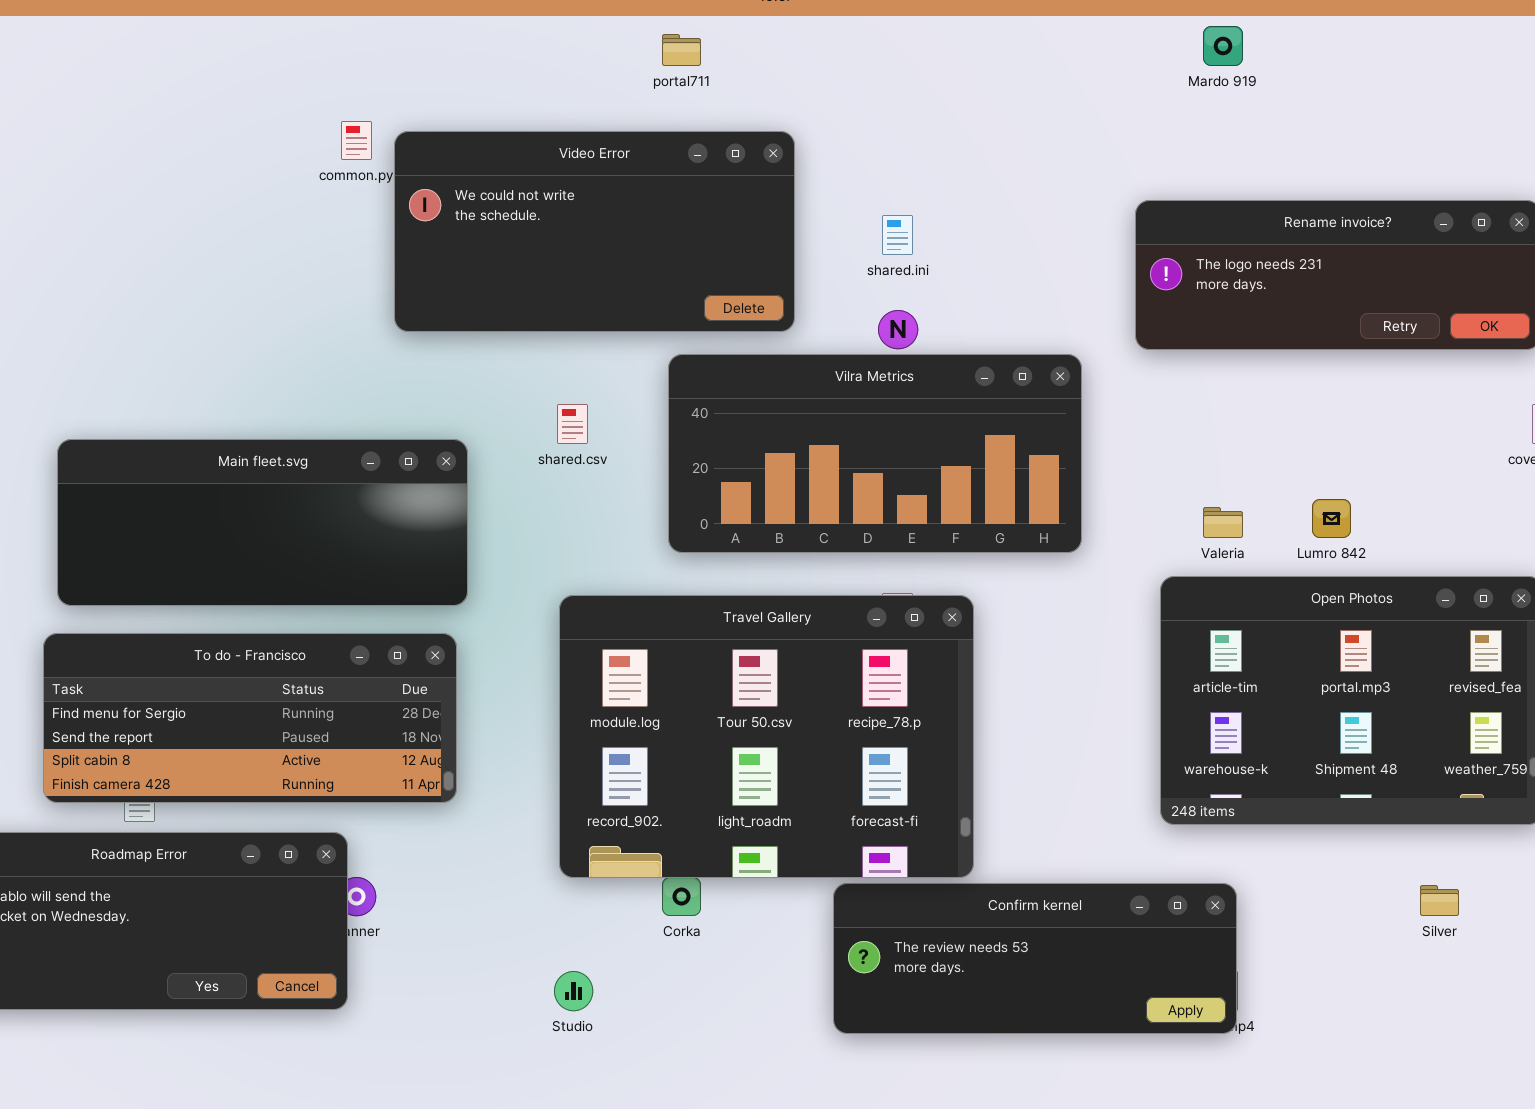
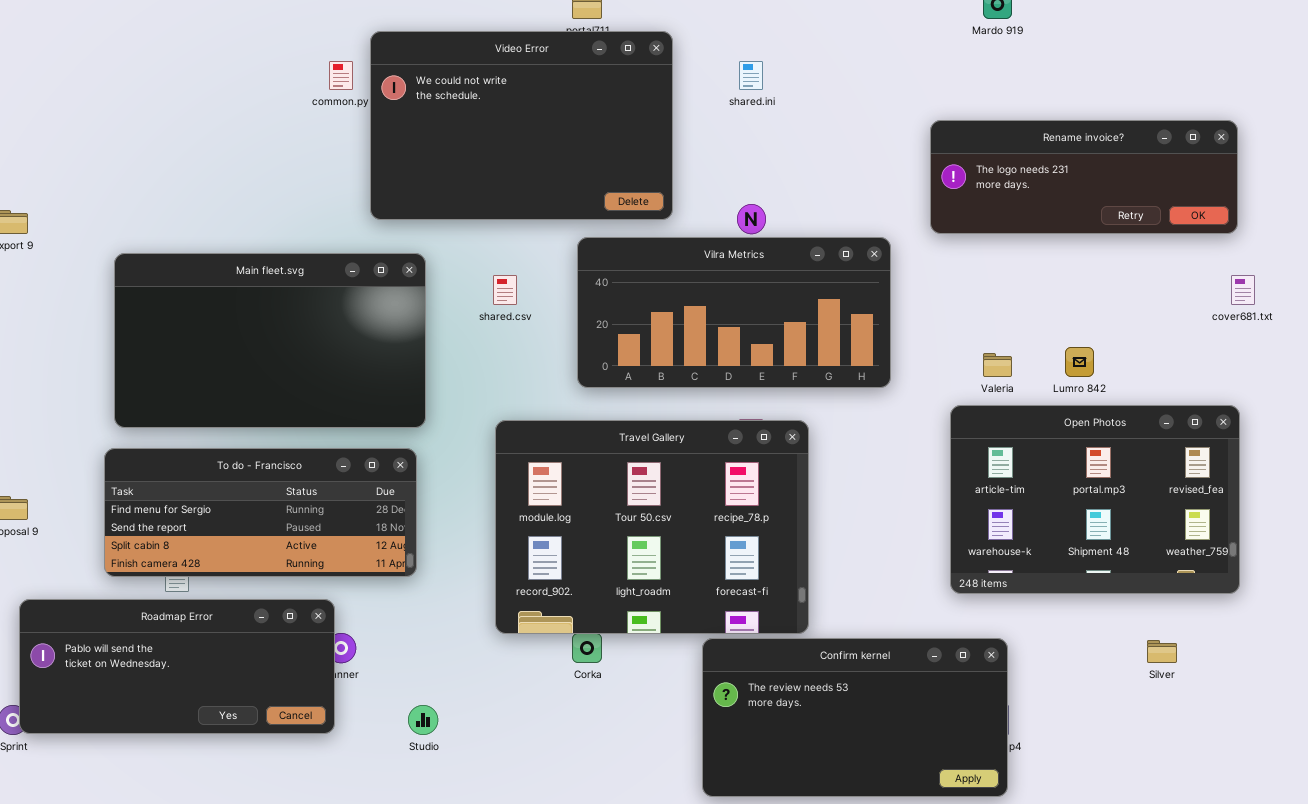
Video Error: [394,131,795,332] -> [370,31,673,220], resized
shared.ini: [882,215,913,255] -> [739,61,763,90], moved
Main fleet.svg: [57,439,468,606] -> [114,253,426,428], resized
Confirm kernel: [833,883,1237,1034] -> [702,638,1008,797], resized
Studio: [554,971,593,1011] -> [408,705,438,735], moved

